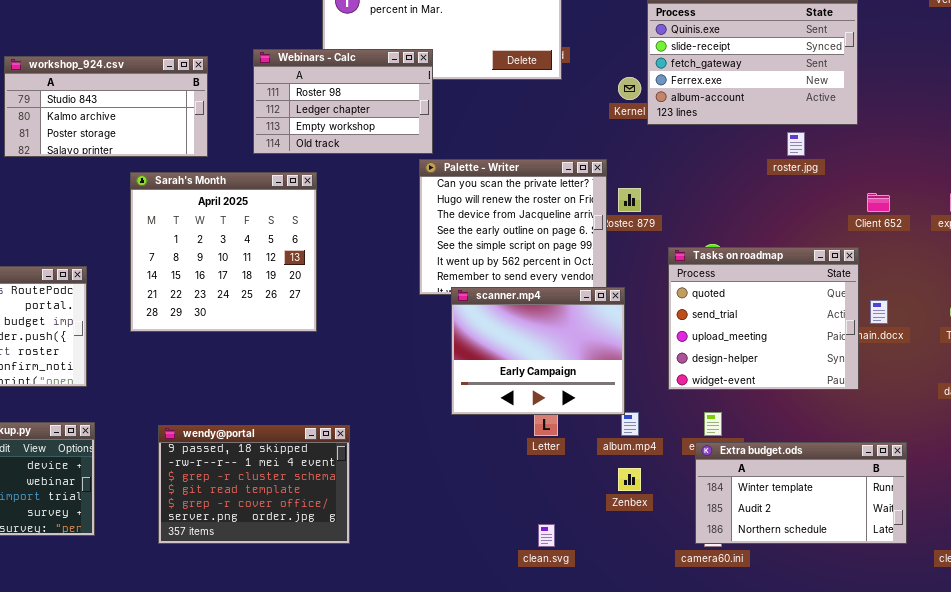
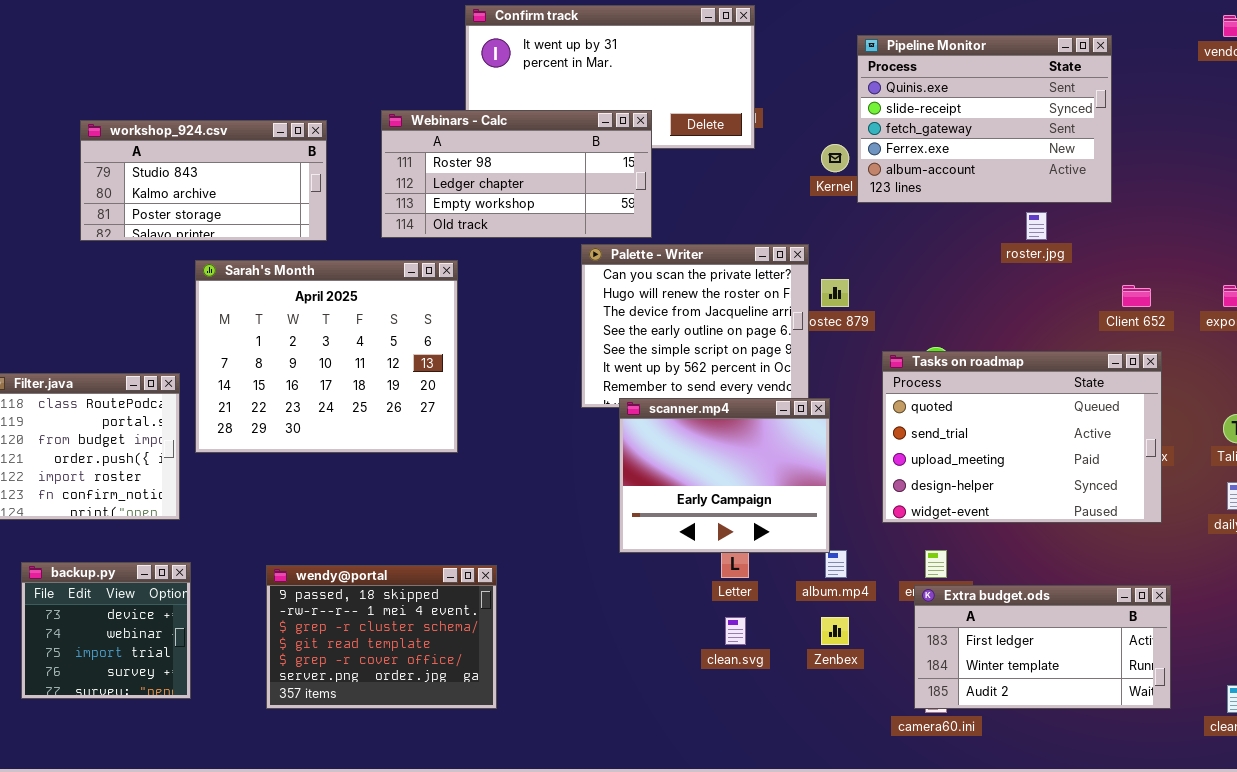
Webinars - Calc: [253,49,433,154] -> [381,110,652,238], resized
Sarah's Month: [130,172,317,332] -> [195,260,458,453], resized
Tasks on roadmap: [668,247,859,390] -> [882,351,1162,523], resized
Extra budget.ods: [695,442,907,544] -> [914,585,1171,709], scrolled up 1 row
clean.svg: [538,524,555,547] -> [725,617,746,645], moved

